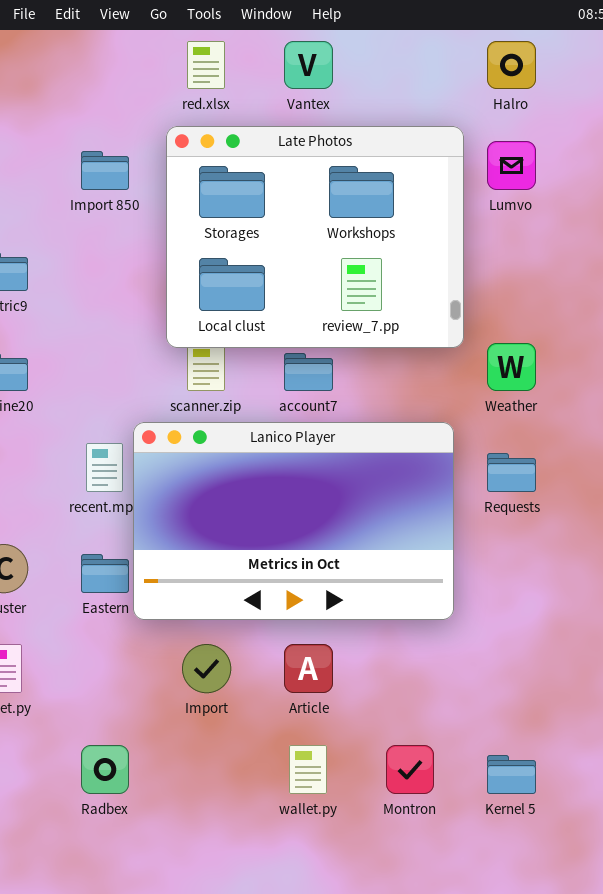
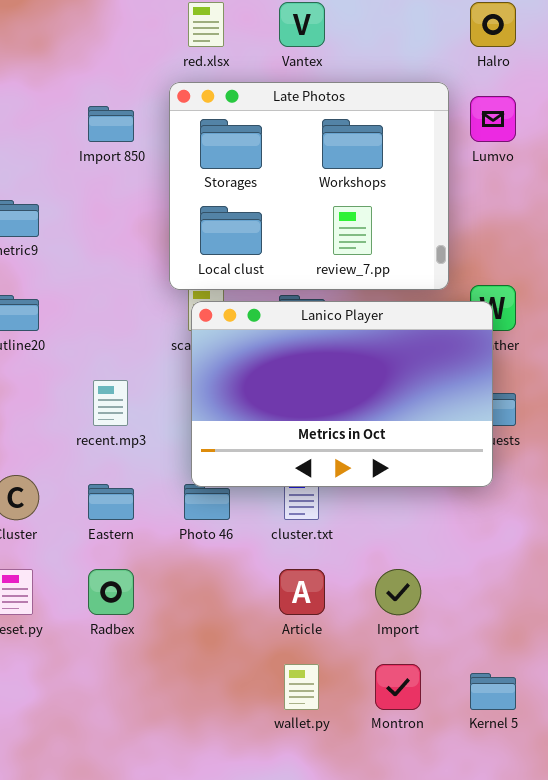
Lanico Player: [133,422,454,620] -> [191,301,493,487], moved
Import: [182,644,231,693] -> [375,569,421,615], moved
Radbex: [81,745,129,794] -> [88,569,134,615], moved

